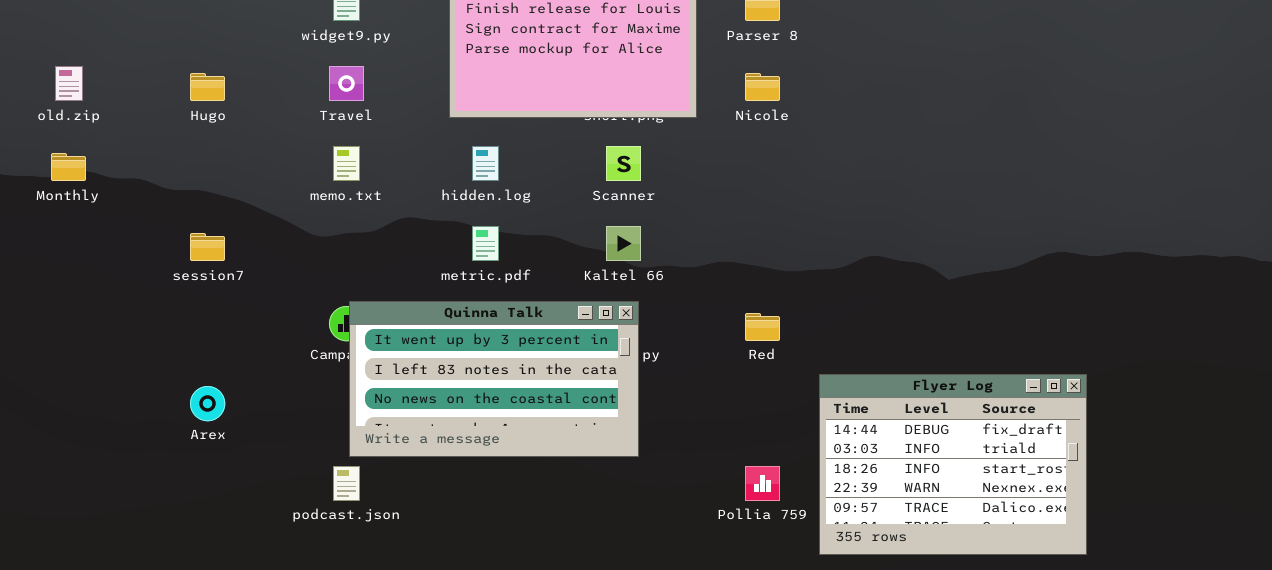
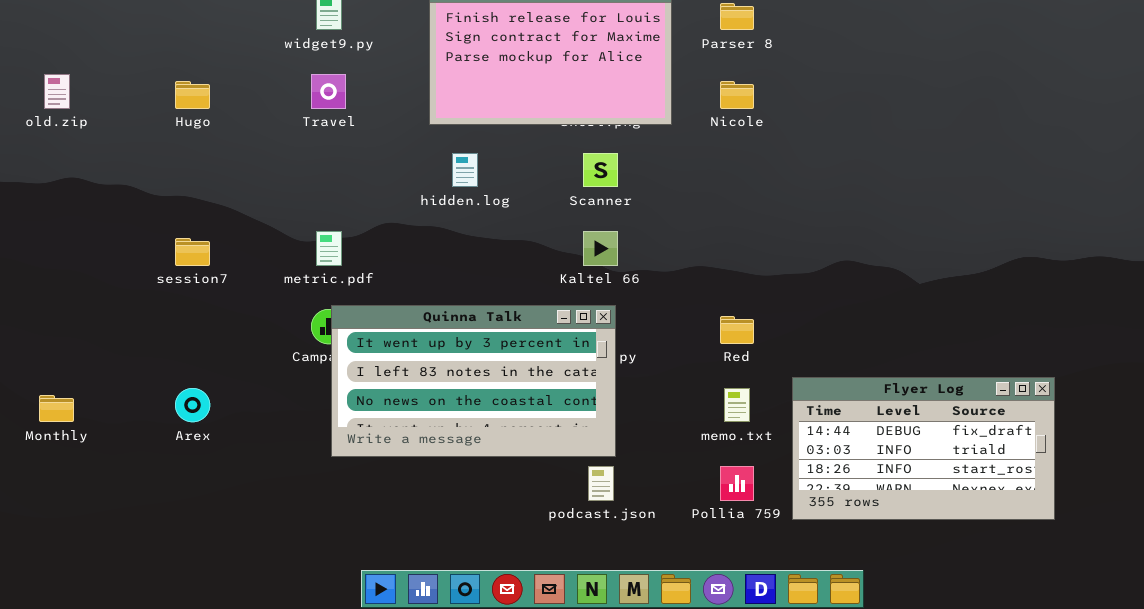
memo.txt: [333,146,360,181] -> [724,388,750,422], moved
Monthly: [51,153,86,181] -> [39,395,74,422], moved
metric.pdf: [472,226,499,261] -> [316,231,342,266], moved
Flyer Log: [819,374,1087,555] -> [792,377,1055,520], resized
podcast.json: [333,466,360,501] -> [588,466,614,501], moved

